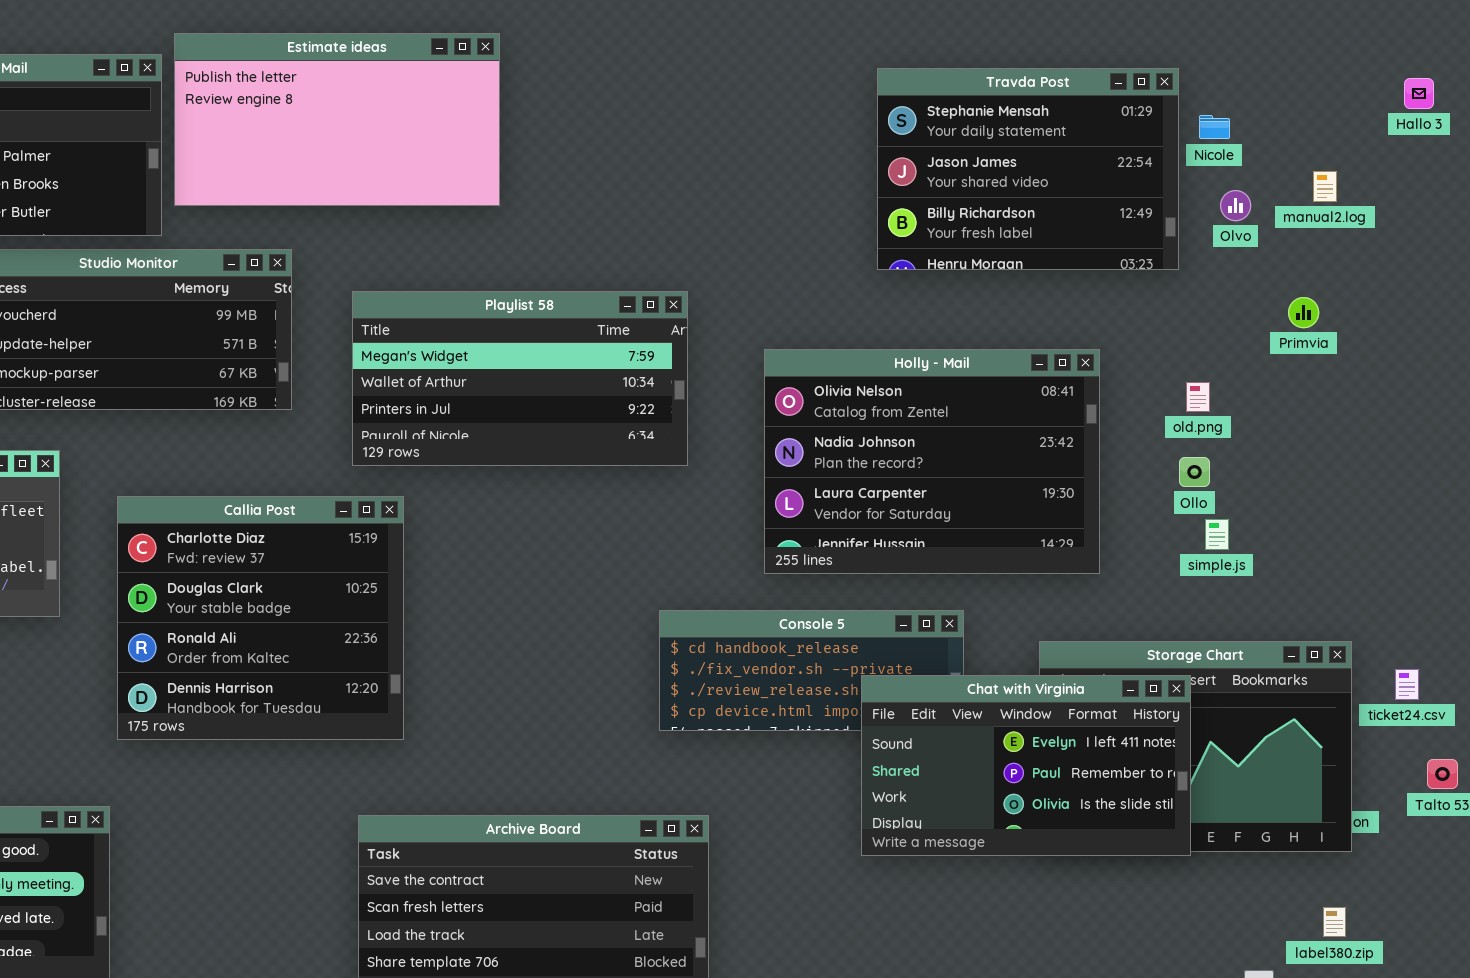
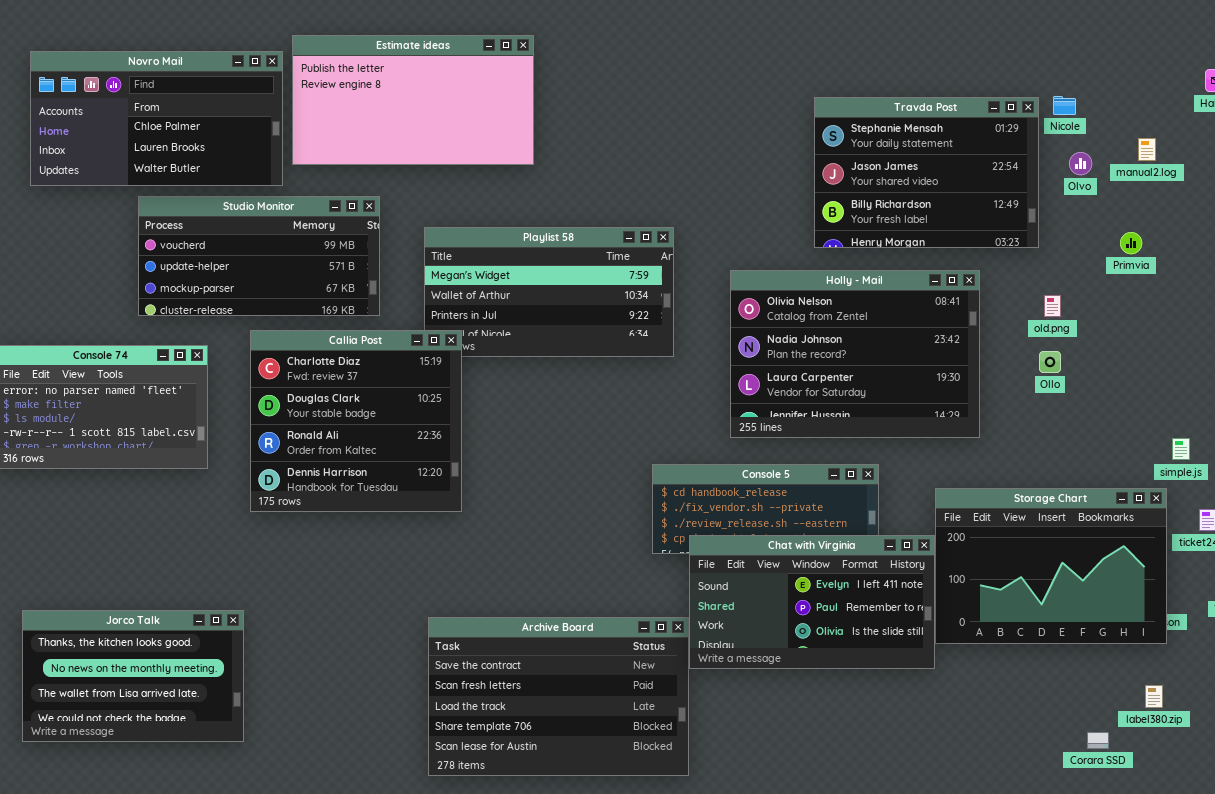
Travda Post: [877,68,1179,270] -> [814,97,1039,248], moved
Callia Post: [117,496,404,740] -> [250,330,462,512], moved
simple.js: [1205,519,1229,550] -> [1172,438,1190,460], moved
Chat with Virginia: [861,675,1191,856] -> [689,535,935,669], moved

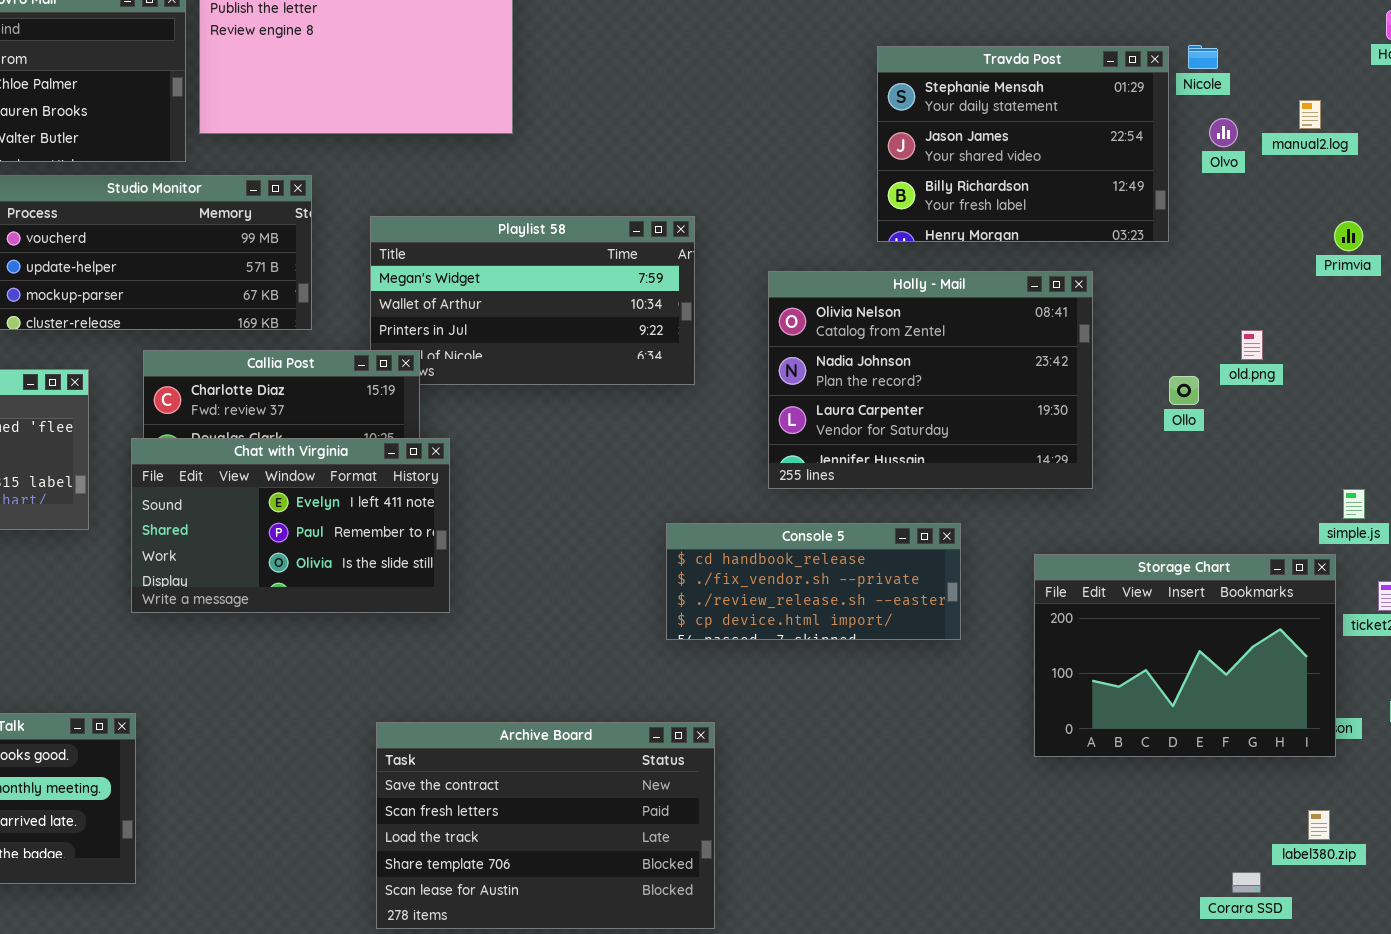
Primvia: [1120,232,1142,254] -> [1334,221,1363,251], moved
old.png: [1044,295,1061,317] -> [1241,330,1263,360], moved
Chat with Virginia: [689,535,935,669] -> [131,438,450,613], moved

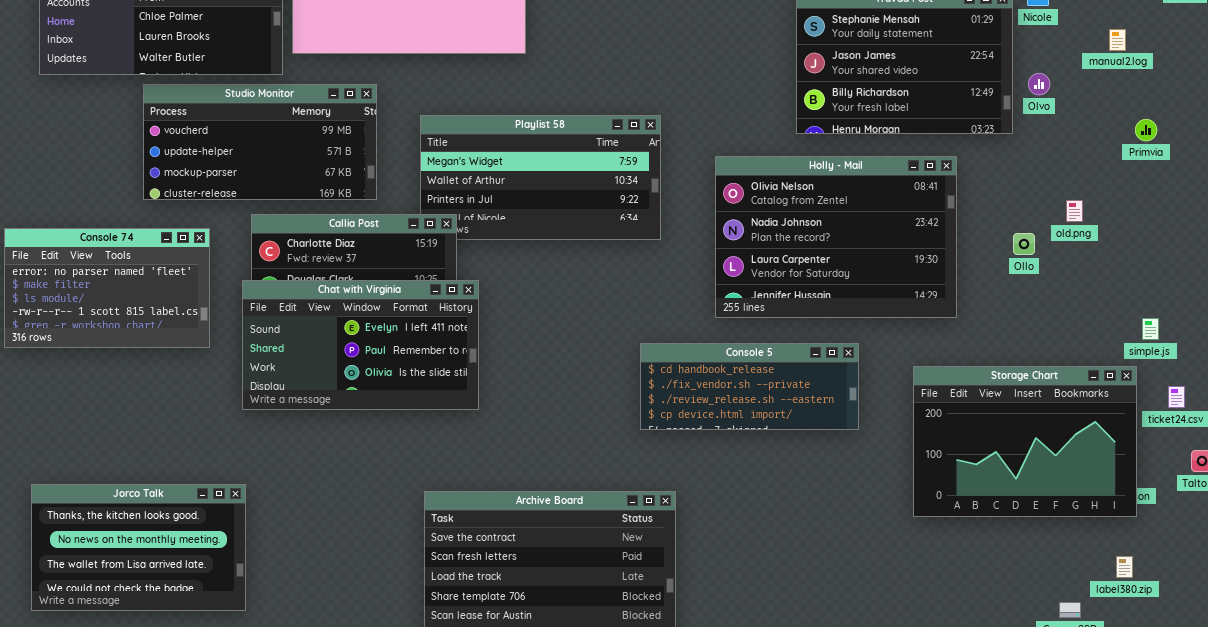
Olvo: [1209,118,1238,147] -> [1028,73,1050,95], moved

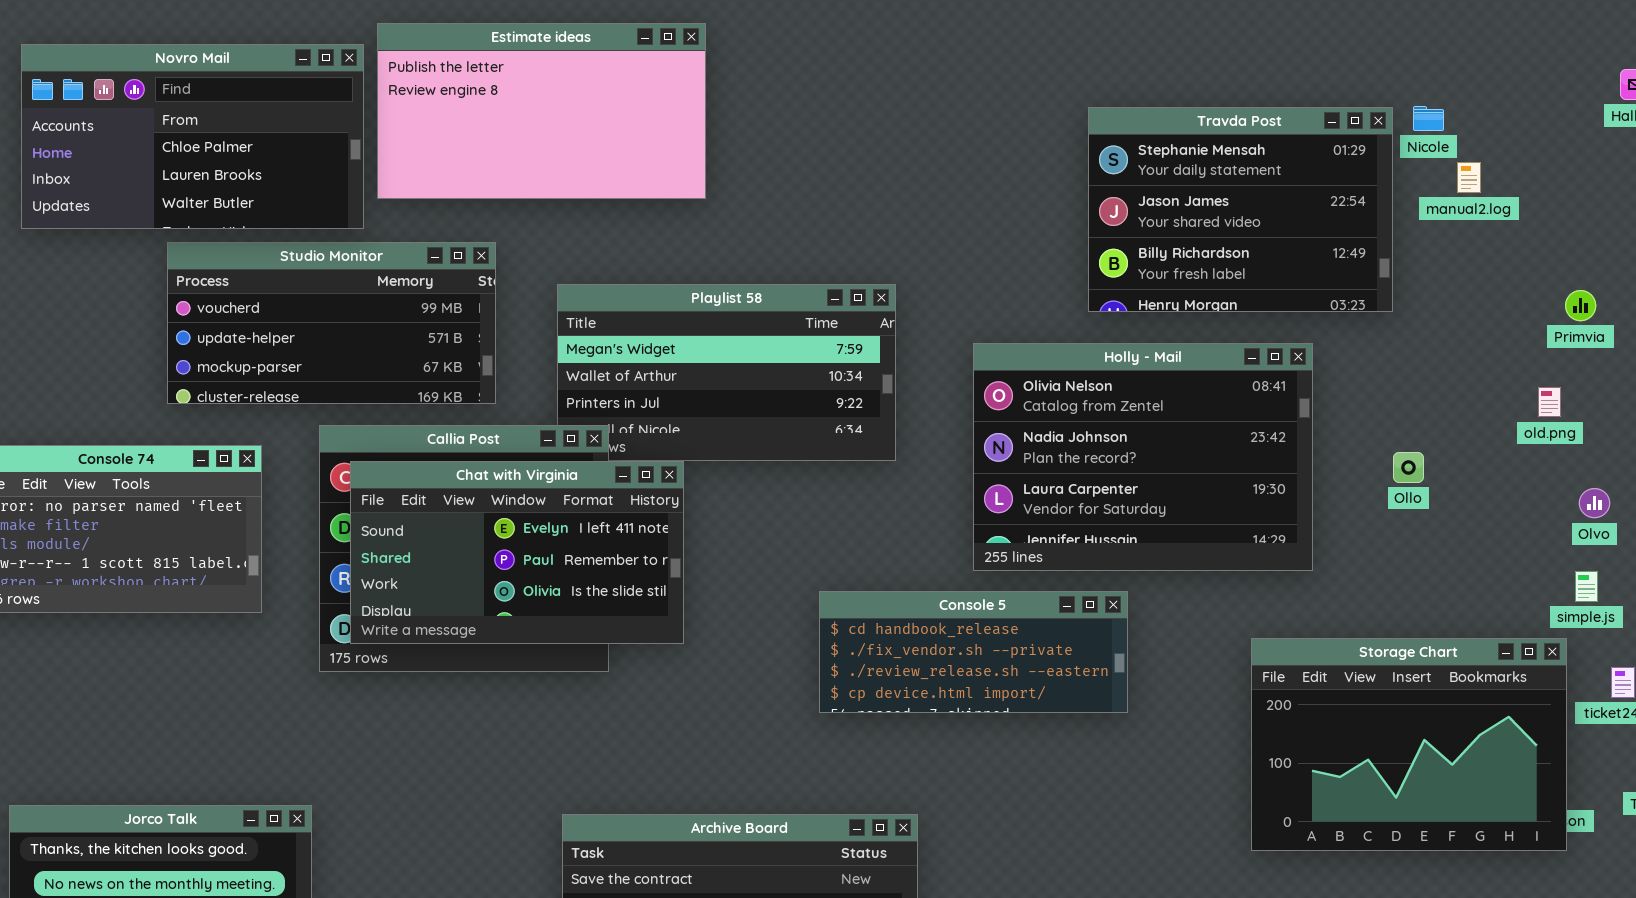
manual2.log: [1109,29,1126,51] -> [1457,162,1481,193], moved
Olvo: [1028,73,1050,95] -> [1579,488,1610,518], moved
old.png: [1066,200,1083,222] -> [1538,387,1561,417], moved
Chat with Virginia: [242,280,479,410] -> [350,461,684,644], moved
Console 5: [640,343,859,430] -> [819,591,1128,713], moved

